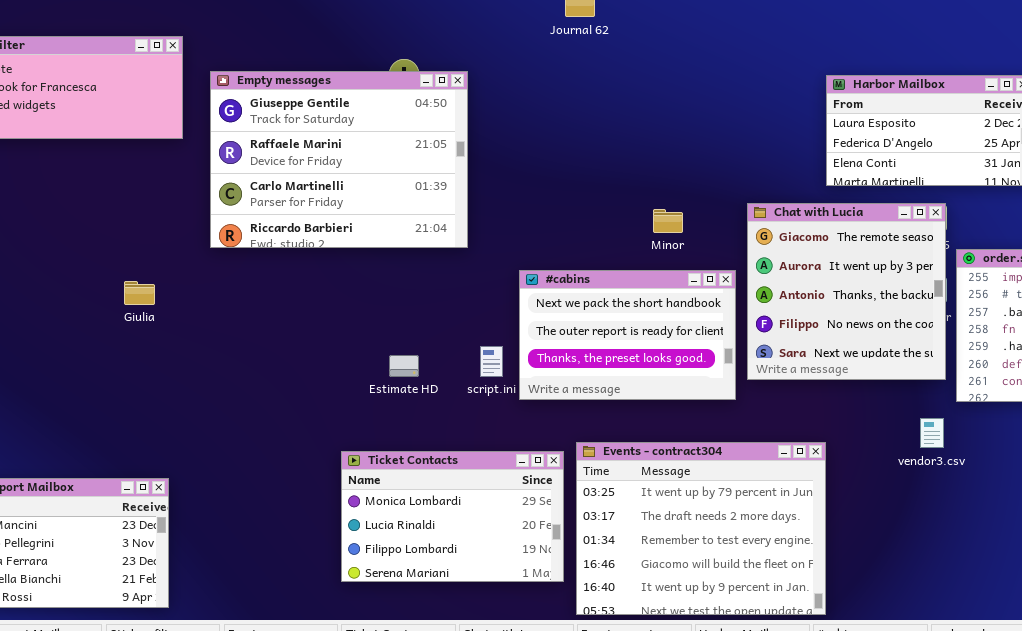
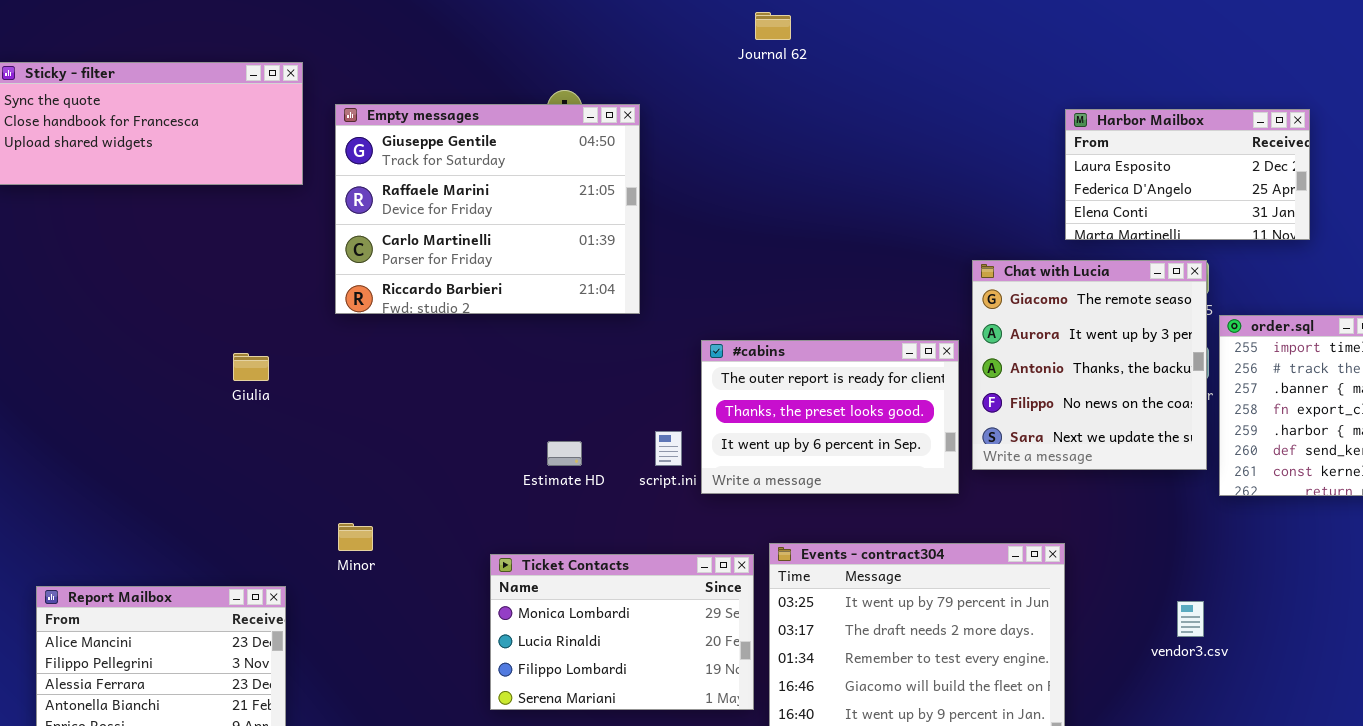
Minor: [653,209,683,233] -> [338,523,373,551], moved
#cabins: [519,270,736,400] -> [701,340,959,494], scrolled down 1 row
vendor3.csv: [920,418,944,448] -> [1177,601,1204,637], moved

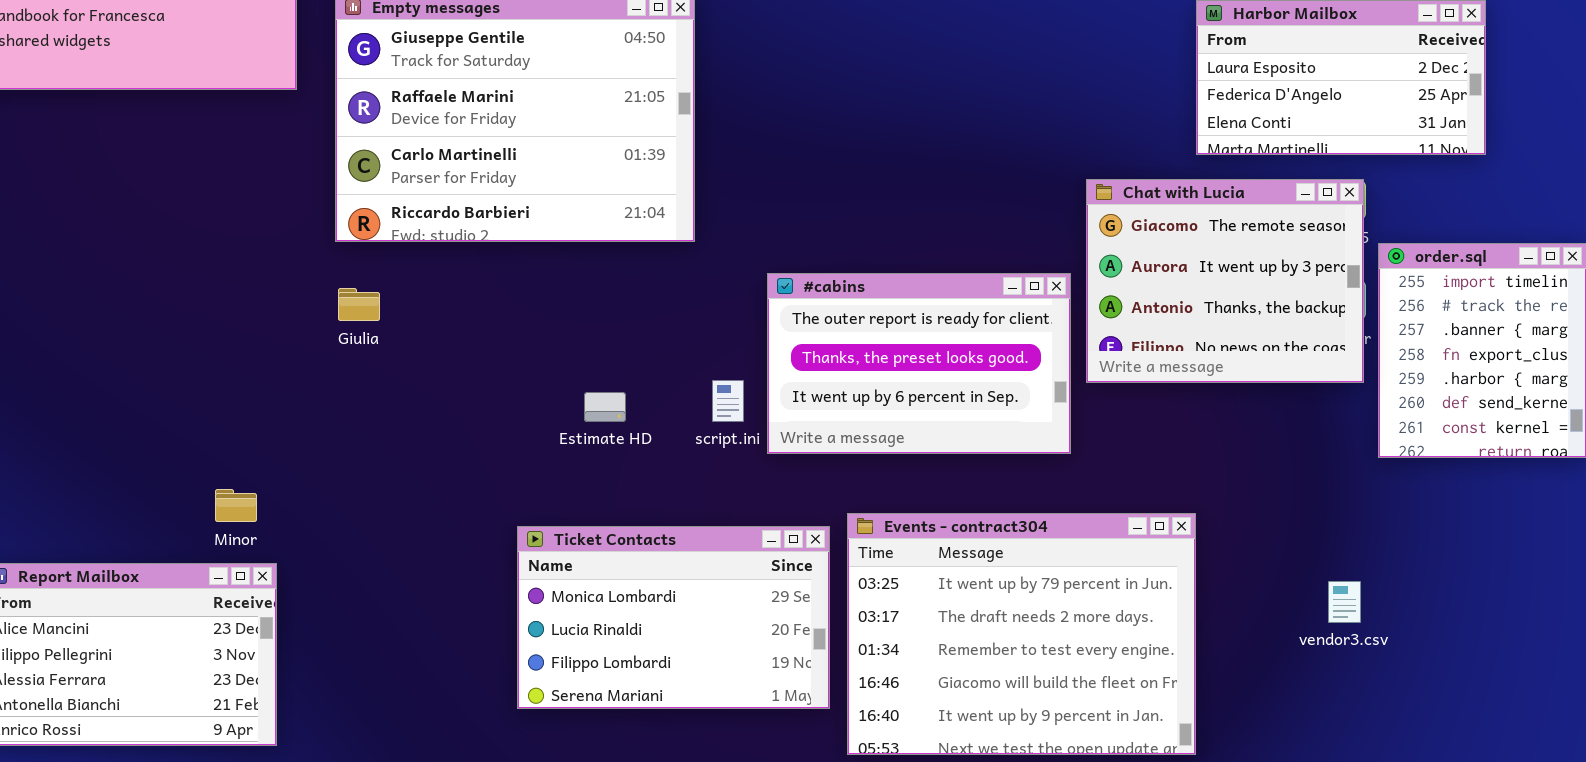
Chat with Lucia: [972,260,1207,470] -> [1086,179,1364,383], resized
Giulia: [233,353,269,381] -> [338,288,380,321], moved
Minor: [338,523,373,551] -> [215,489,257,522], moved

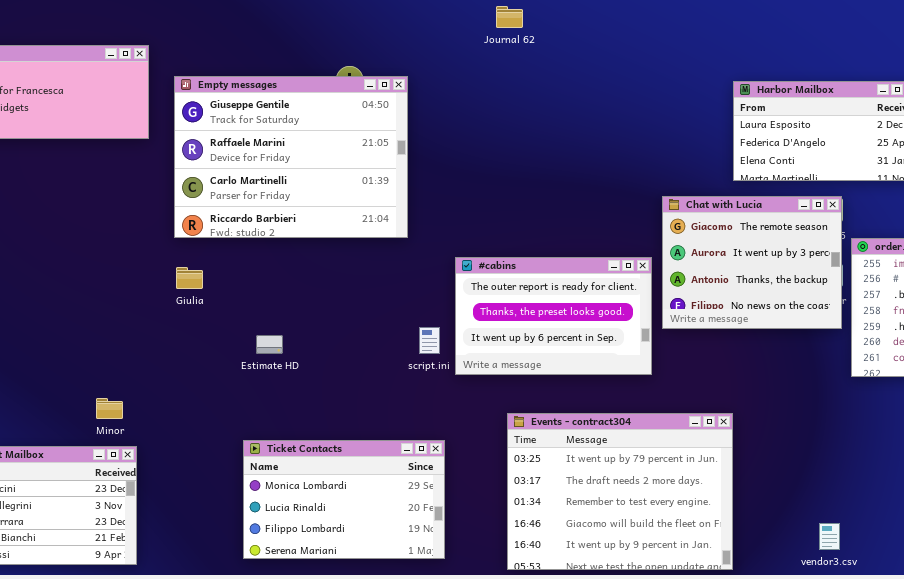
Estimate HD: [584,392,626,422] -> [256,335,283,354], moved
Ticket Contacts: [517,526,830,709] -> [243,440,445,559], moved
vendor3.csv: [1328,581,1361,623] -> [819,523,840,550], moved

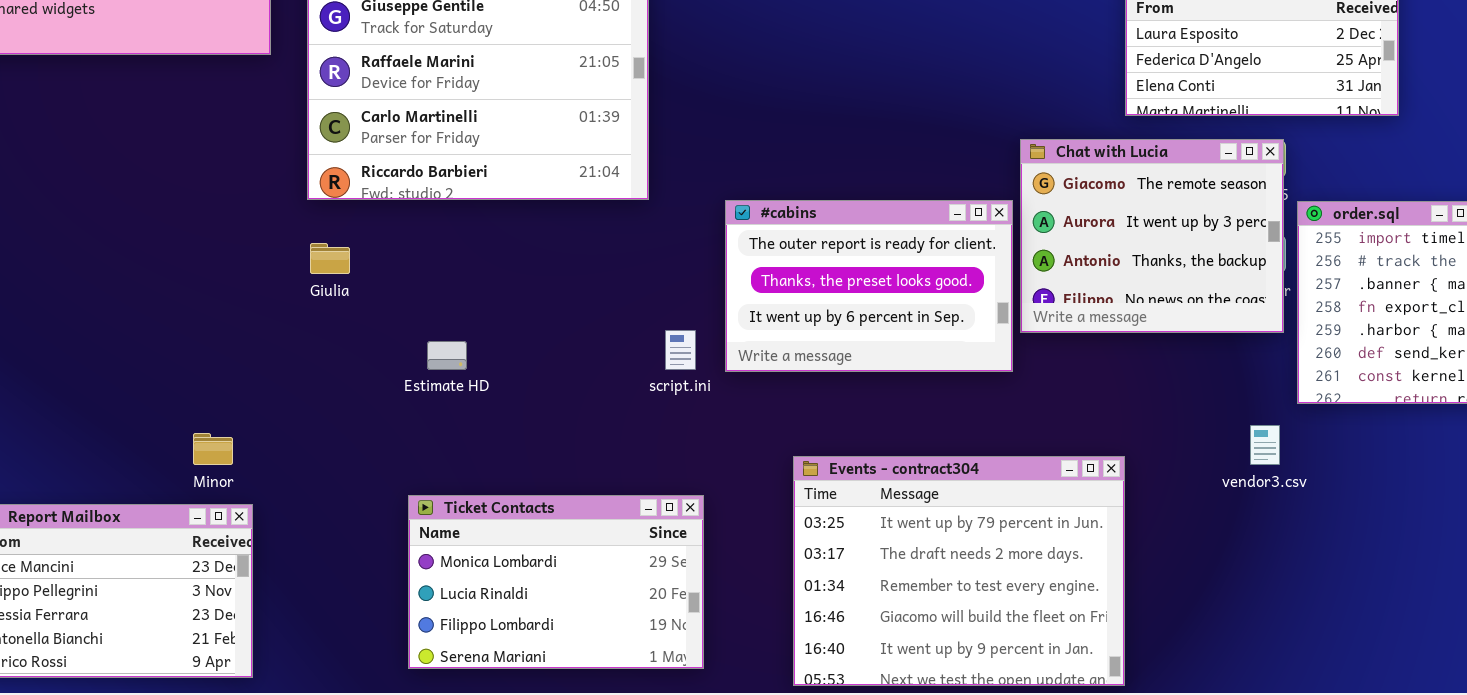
#cabins: [455,257,652,375] -> [725,200,1013,372], moved
vendor3.csv: [819,523,840,550] -> [1250,425,1280,465], moved

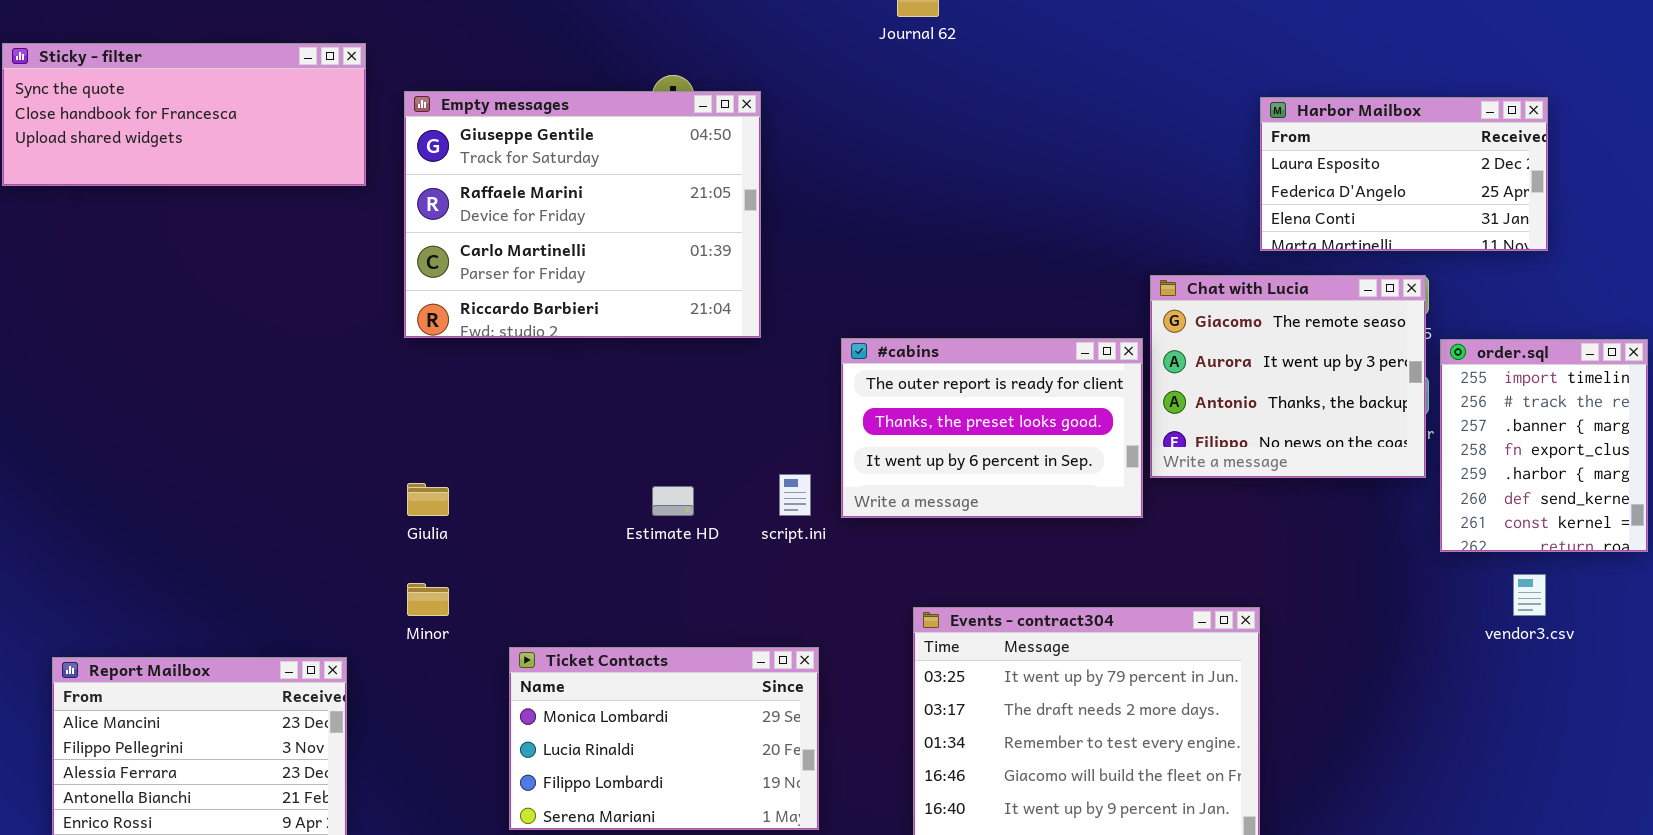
Giulia: [310,243,350,274] -> [407,483,449,516], moved
Estimate HD: [427,341,467,370] -> [652,486,694,516], moved
vendor3.csv: [1250,425,1280,465] -> [1513,574,1546,616], moved
Minor: [193,433,233,465] -> [407,583,449,616], moved

